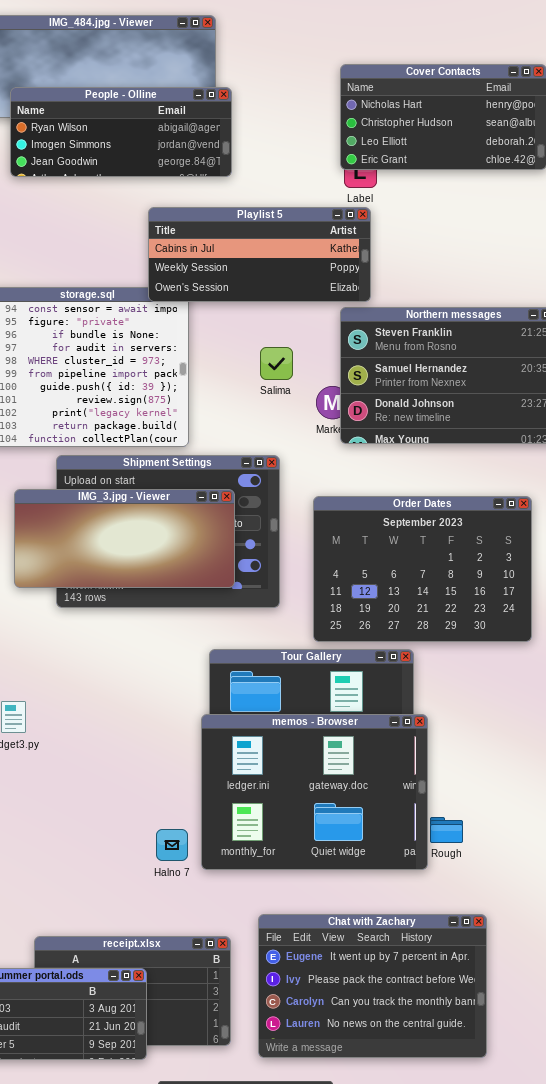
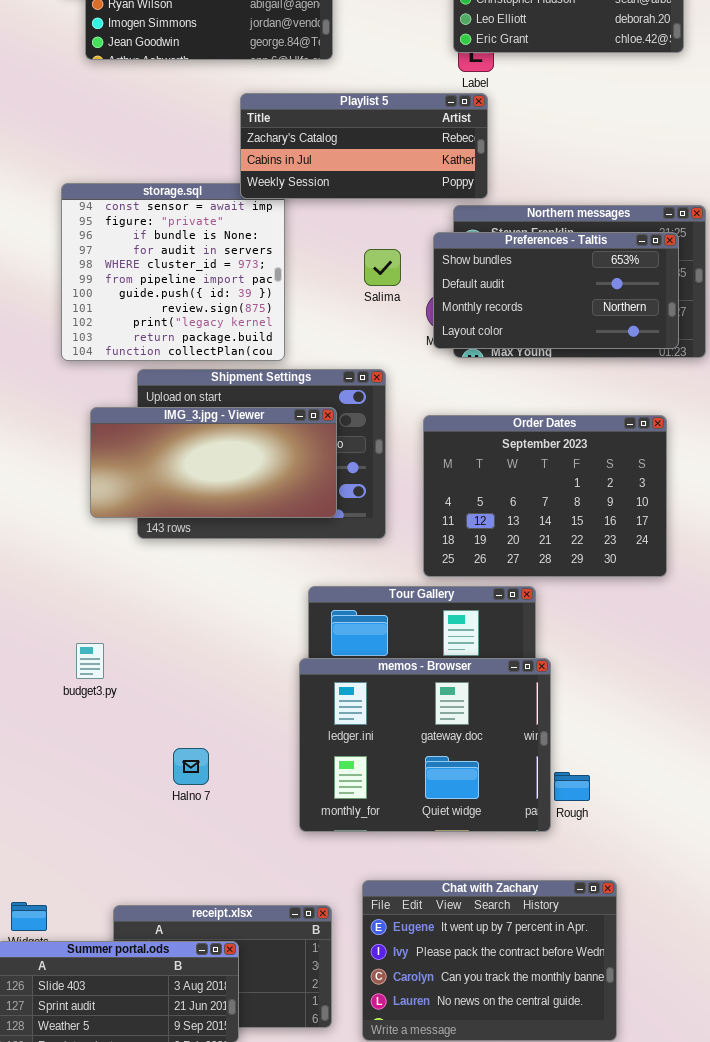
Playlist 5: [148,207,371,302] -> [240,93,488,199], scrolled up 1 row
Preferences - Taltis: none -> [433,232,679,349], opened
Halno 7: [156,829,188,861] -> [173,748,209,785], moved

